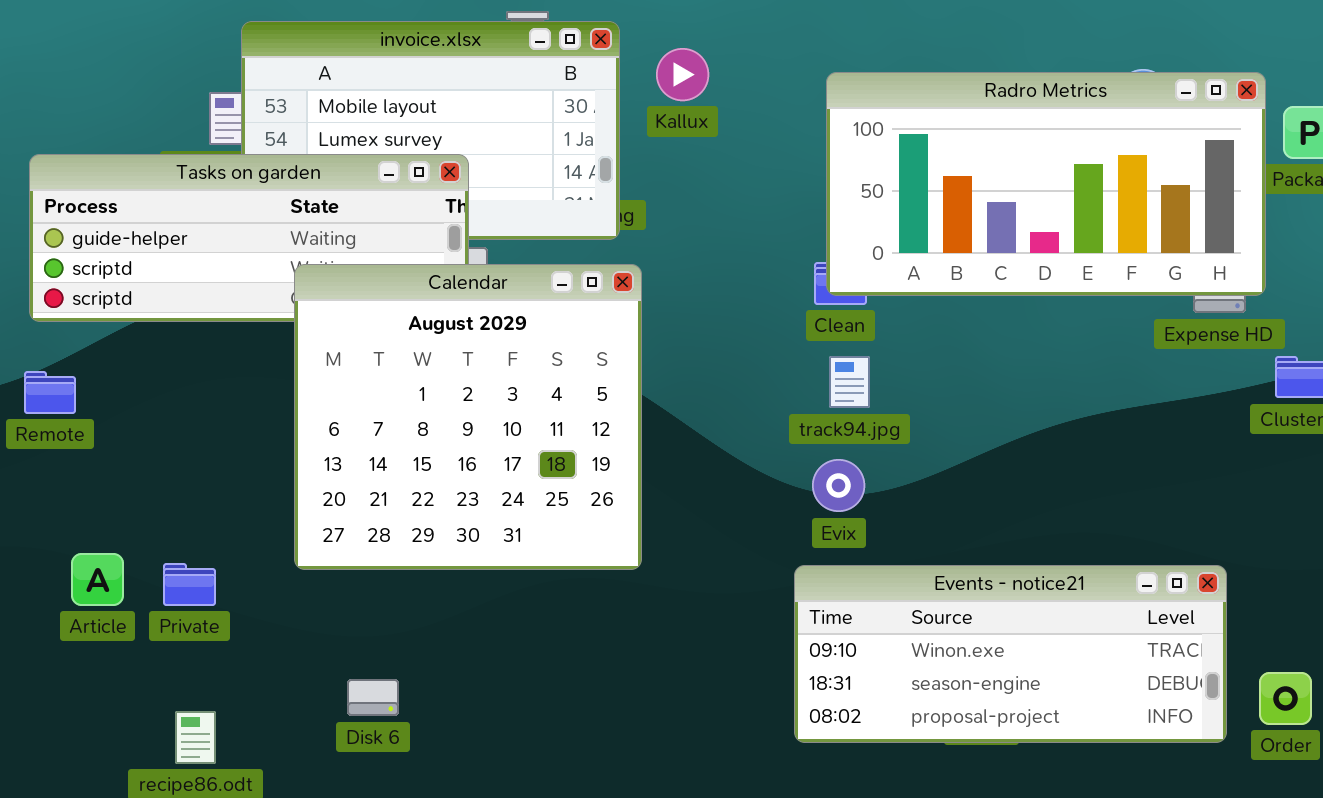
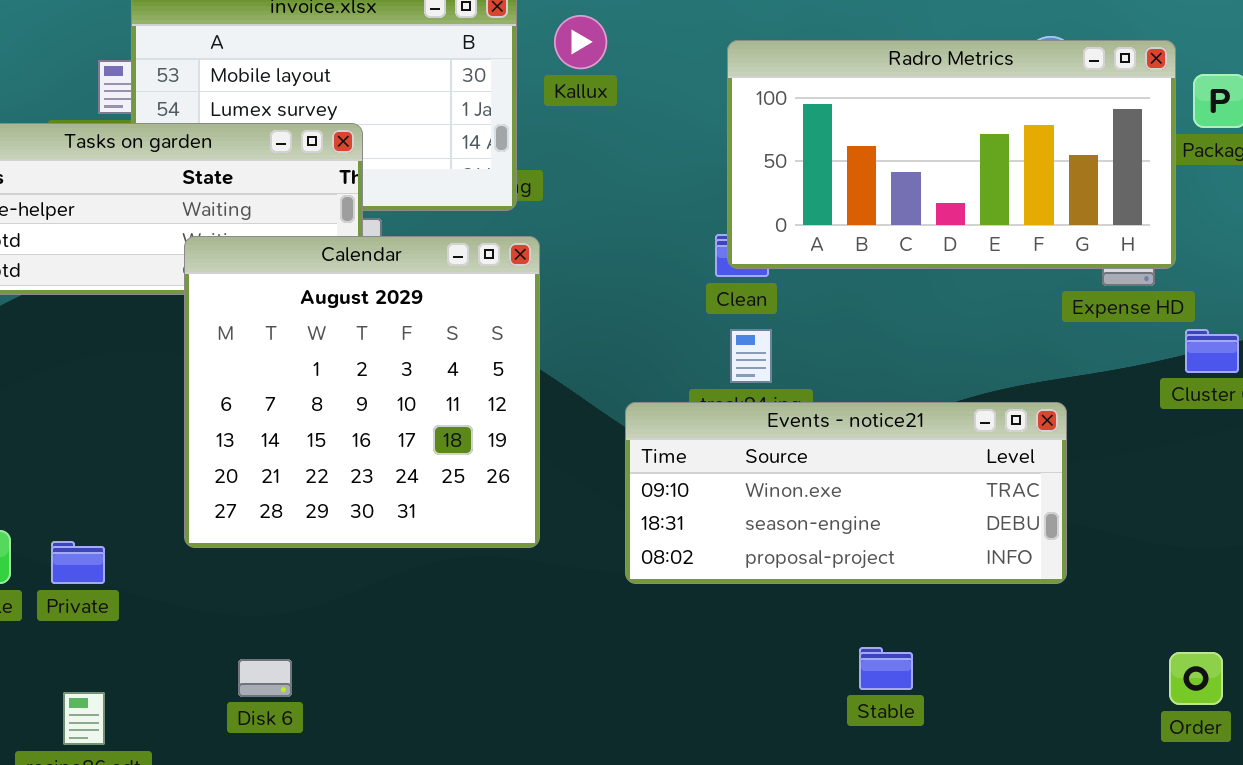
Events - notice21: [794,565,1227,743] -> [625,402,1067,584], moved

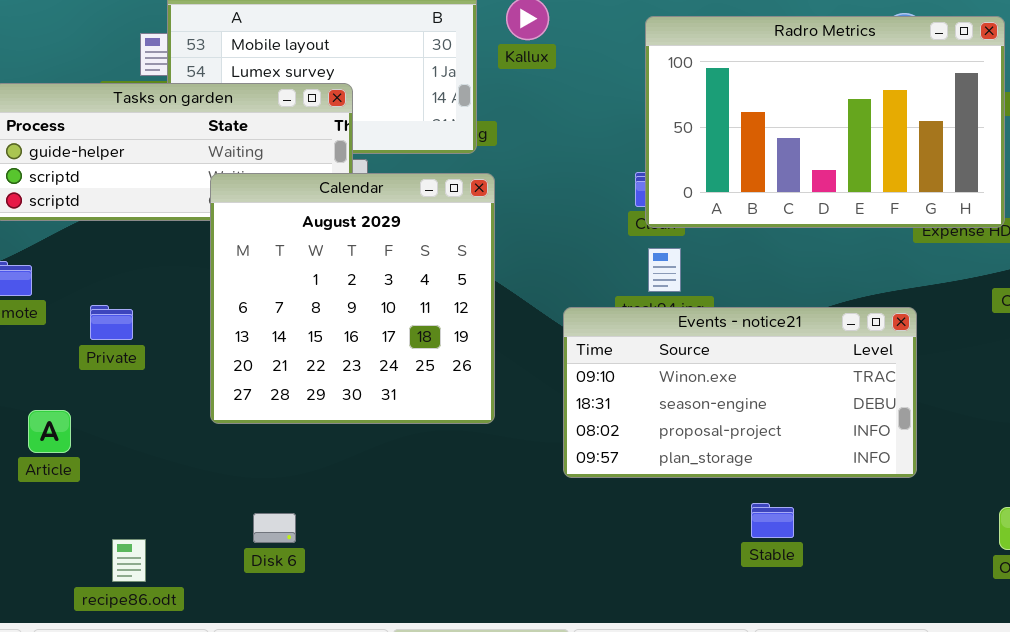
Radro Metrics: [727,40,1176,269] -> [645,16,1005,228], resized
Events - notice21: [625,402,1067,584] -> [563,307,917,478], resized
Private: [51,541,105,584] -> [90,305,133,340], moved

